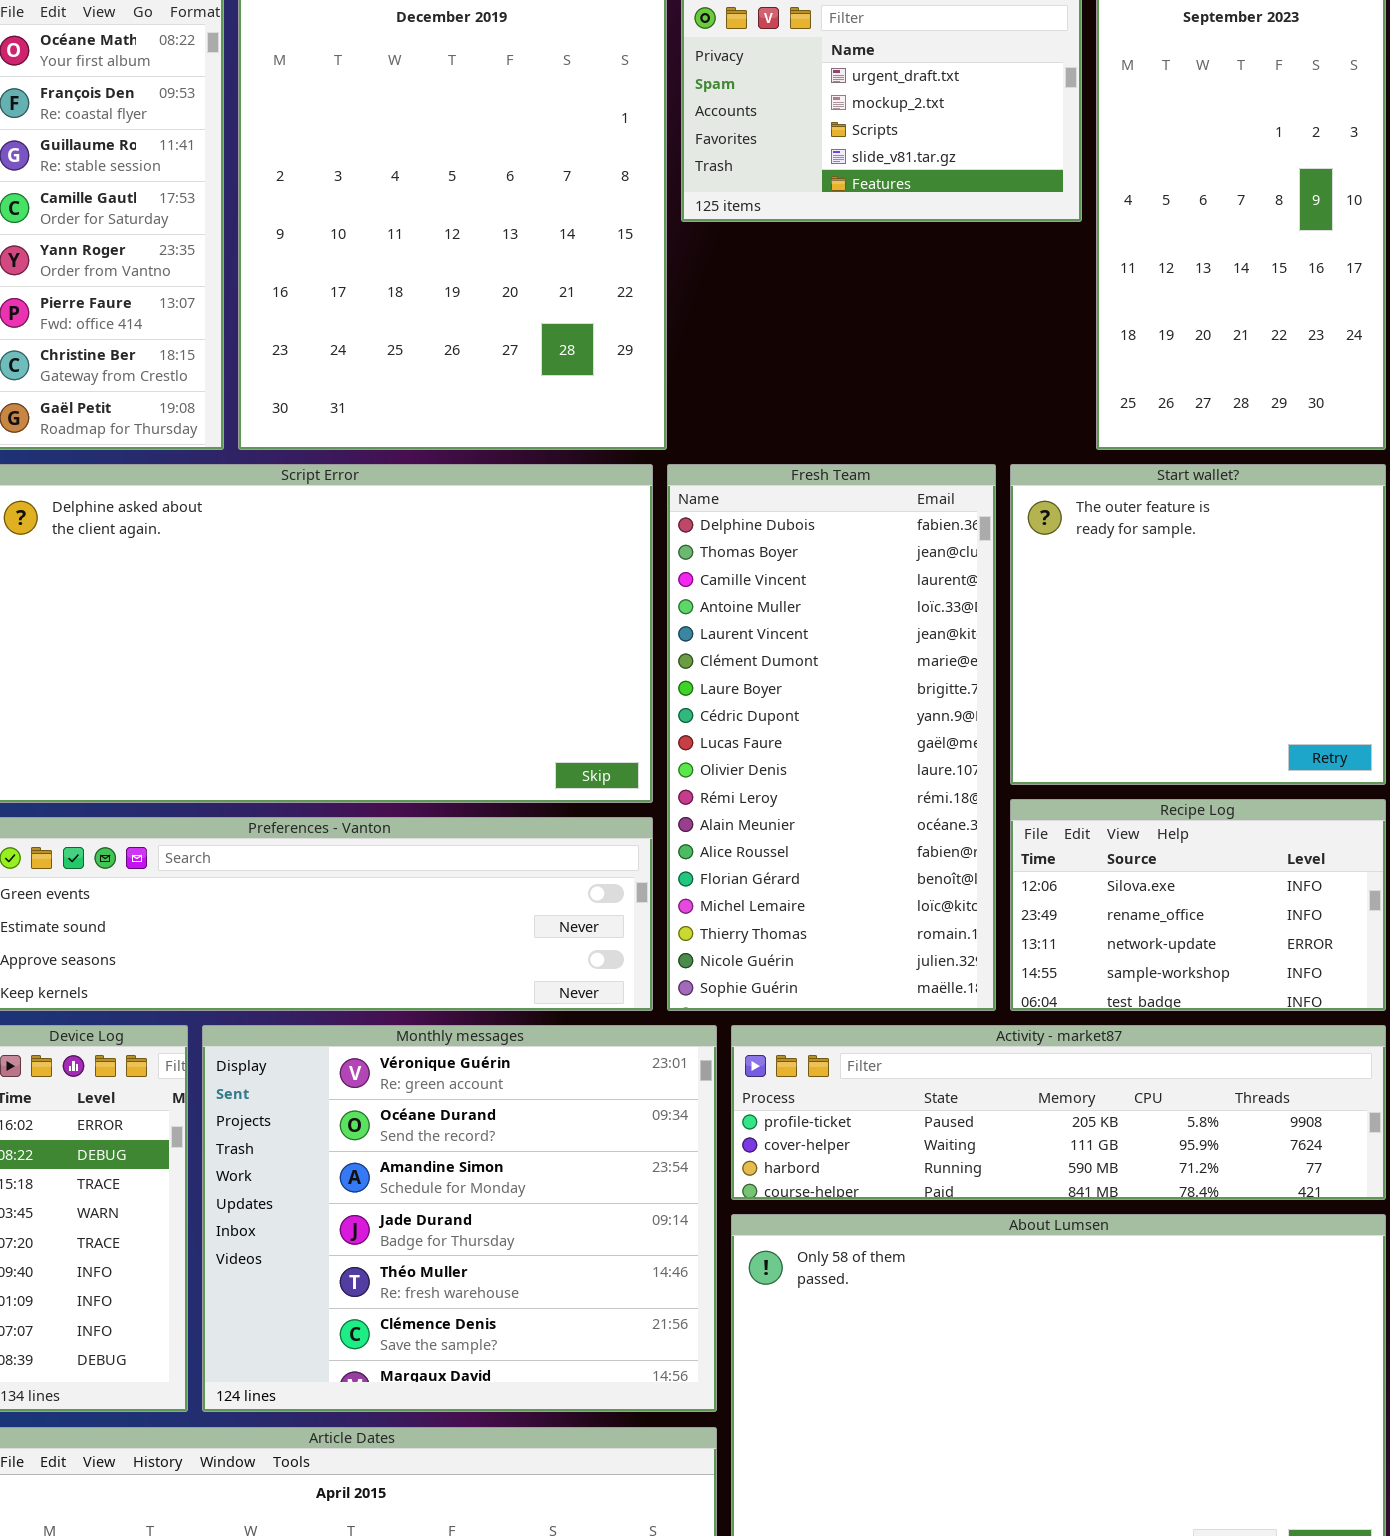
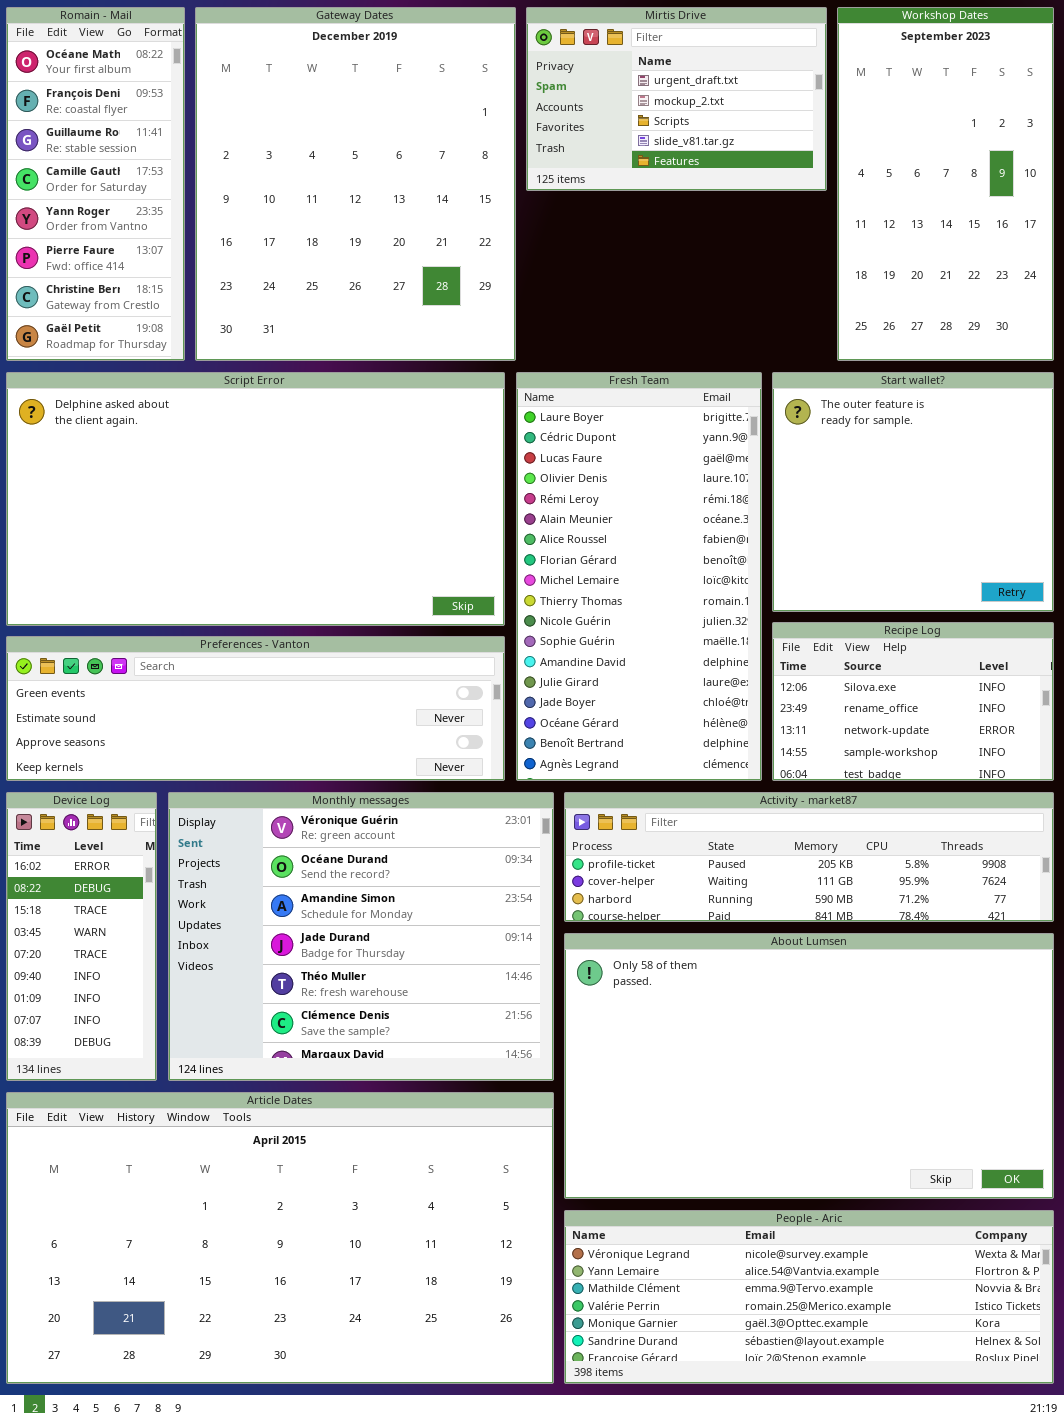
Fresh Team: [667,464,996,1011] -> [516,372,762,781], scrolled down 6 rows

